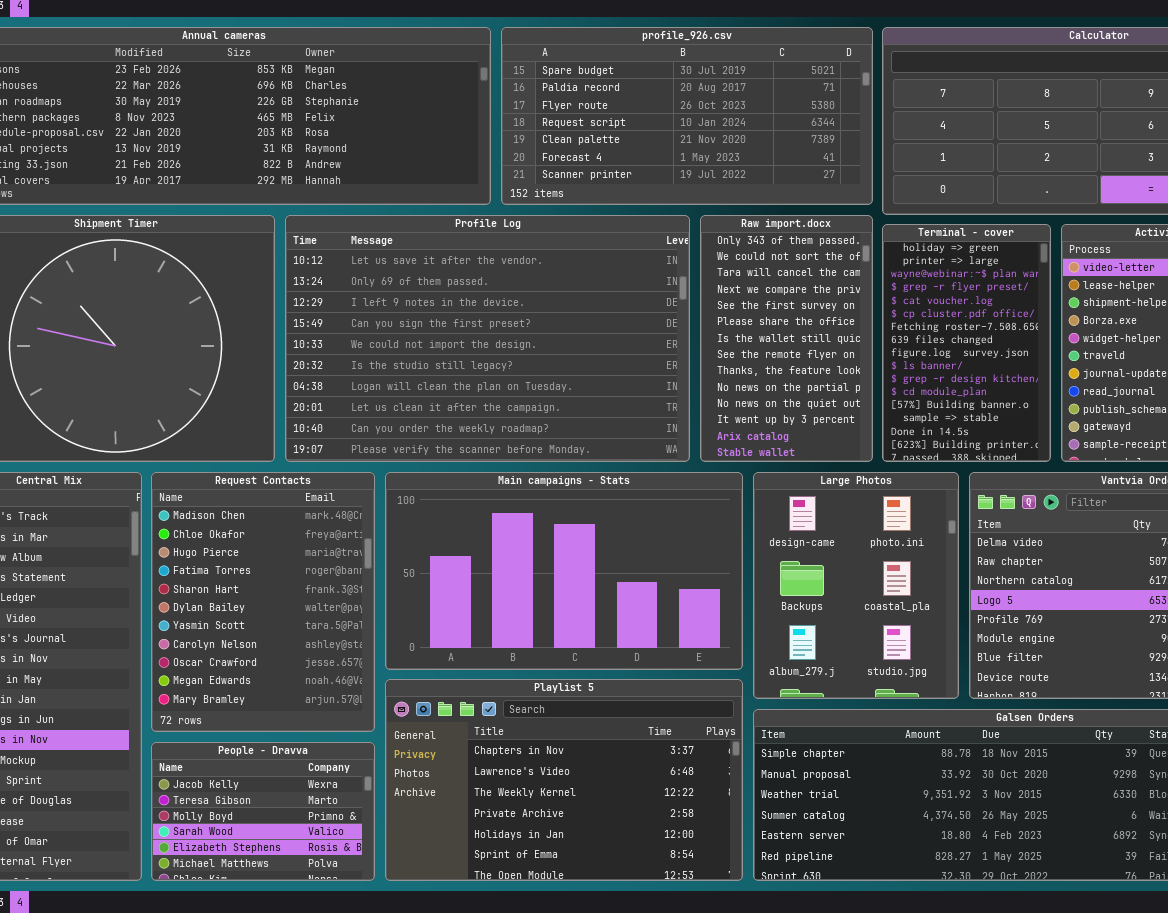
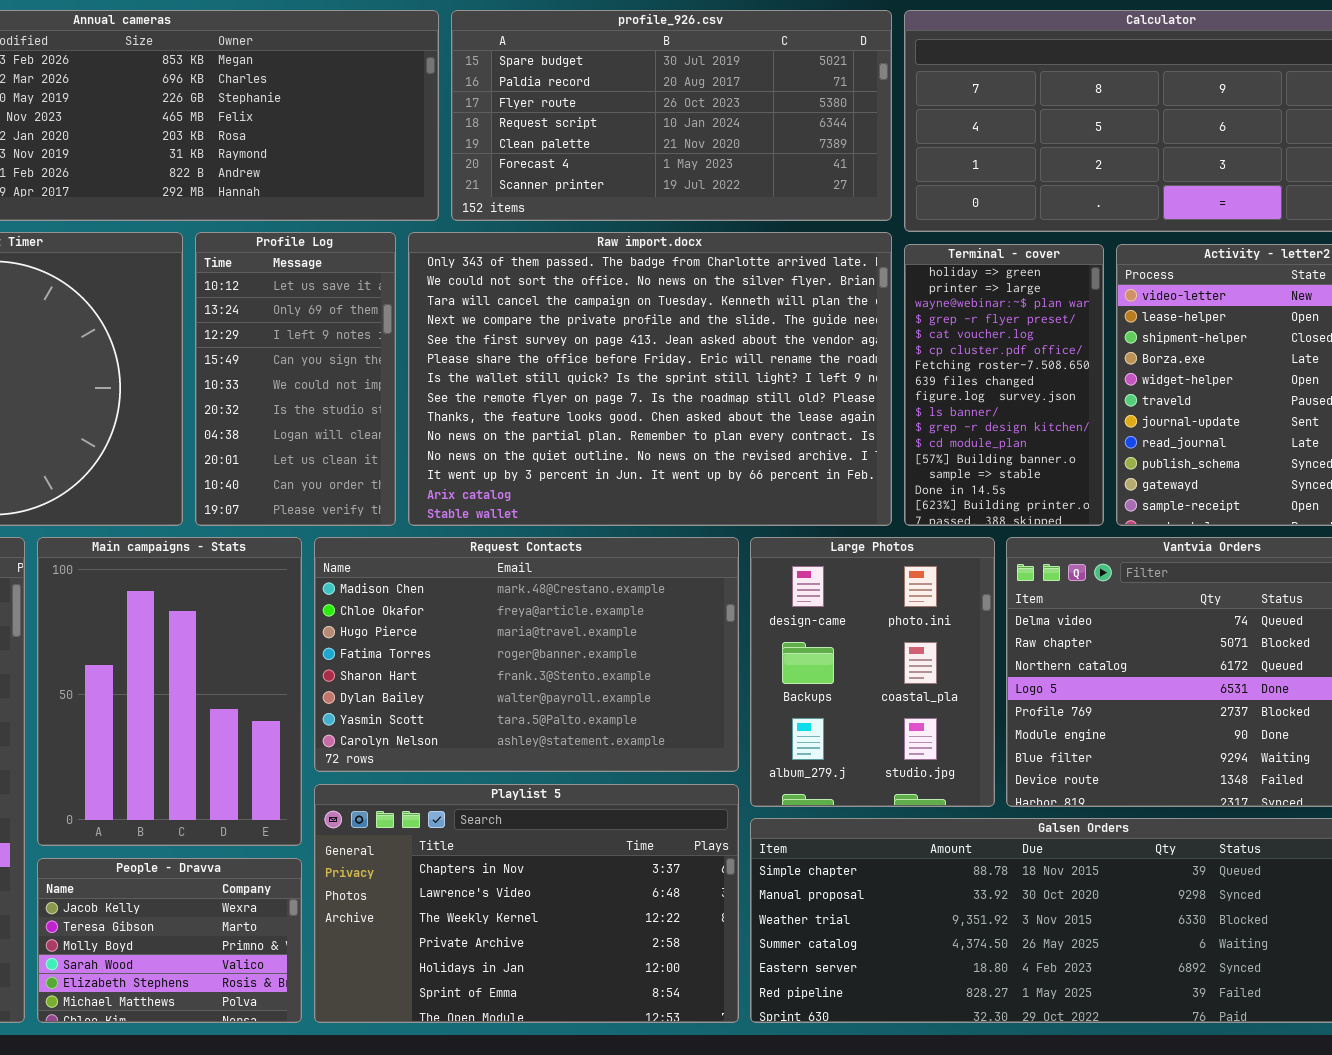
Profile Log: [285,215,690,462] -> [195,232,396,526], resized
Raw import.docx: [700,215,873,462] -> [408,232,892,526], resized
Request Contacts: [151,472,375,732] -> [314,537,739,772], moved, resized
Main campaigns - Stats: [385,472,743,670] -> [37,537,302,846], moved, resized

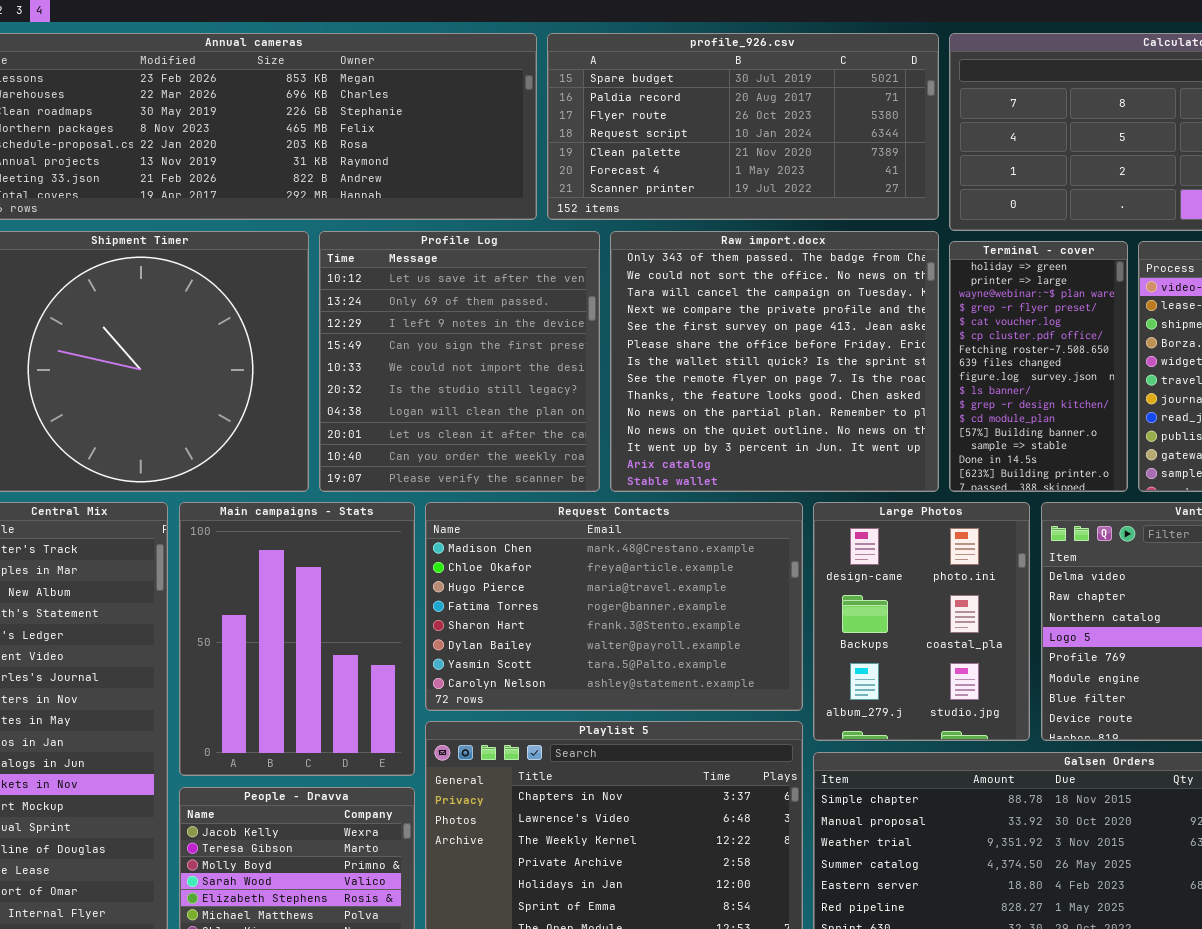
Profile Log: [195,232,396,526] -> [319,231,600,492], resized
Raw import.docx: [408,232,892,526] -> [610,231,939,492], resized

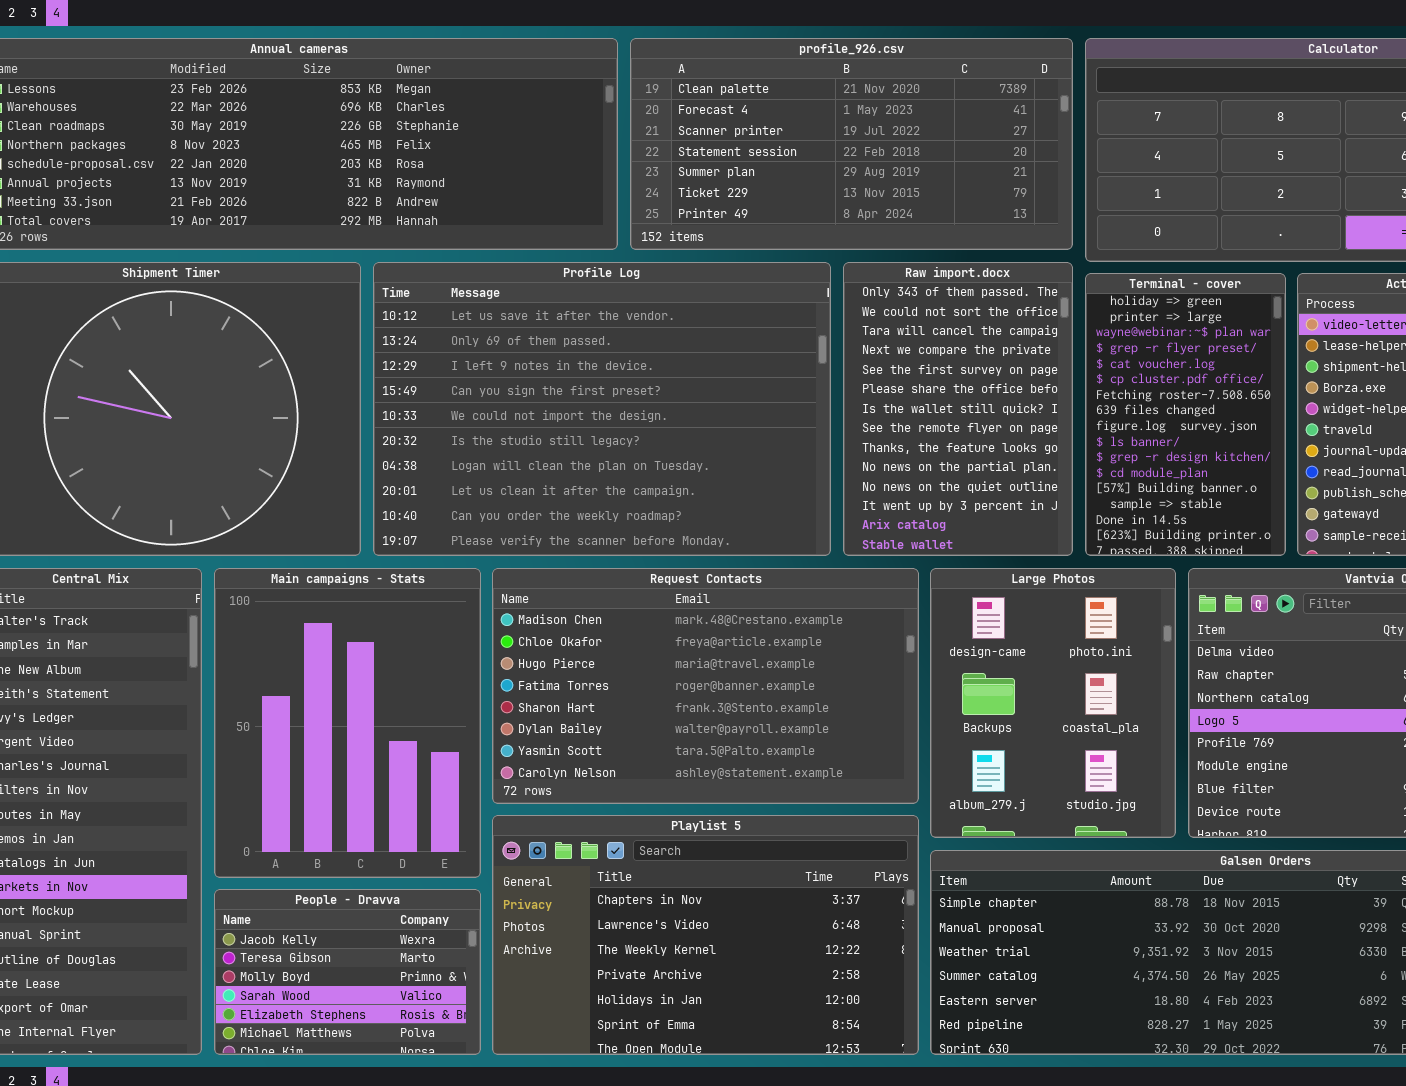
profile_926.csv: [547,33,939,220] -> [630,38,1073,250], scrolled down 4 rows
Profile Log: [319,231,600,492] -> [373,262,831,556], resized
Raw import.docx: [610,231,939,492] -> [843,262,1073,556], resized

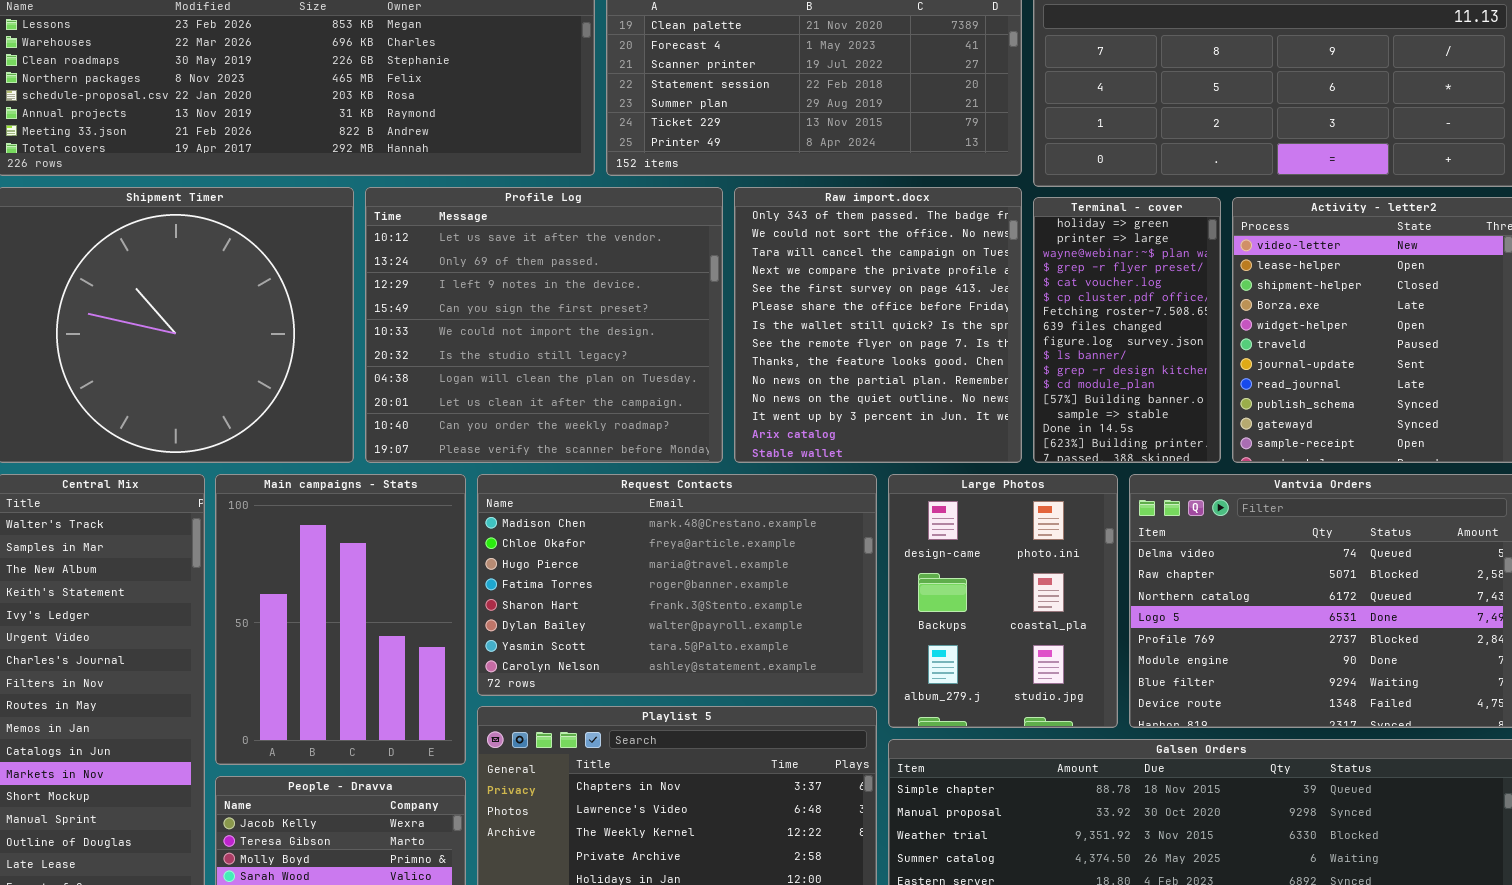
Profile Log: [373,262,831,556] -> [365,187,723,463], resized
Raw import.docx: [843,262,1073,556] -> [734,187,1022,463], resized

